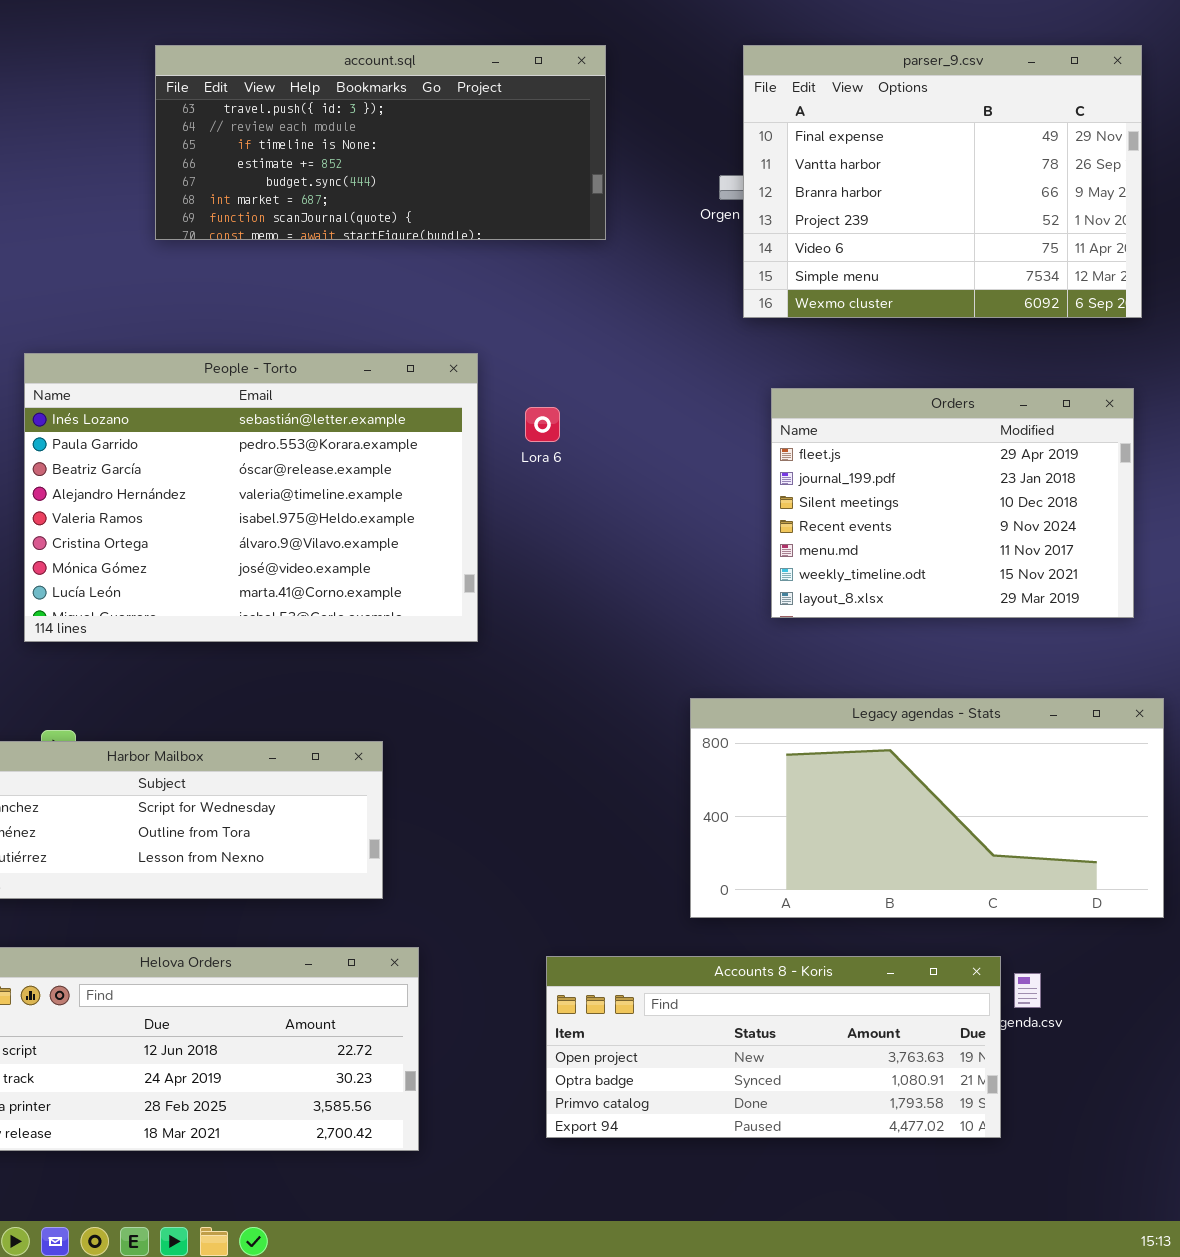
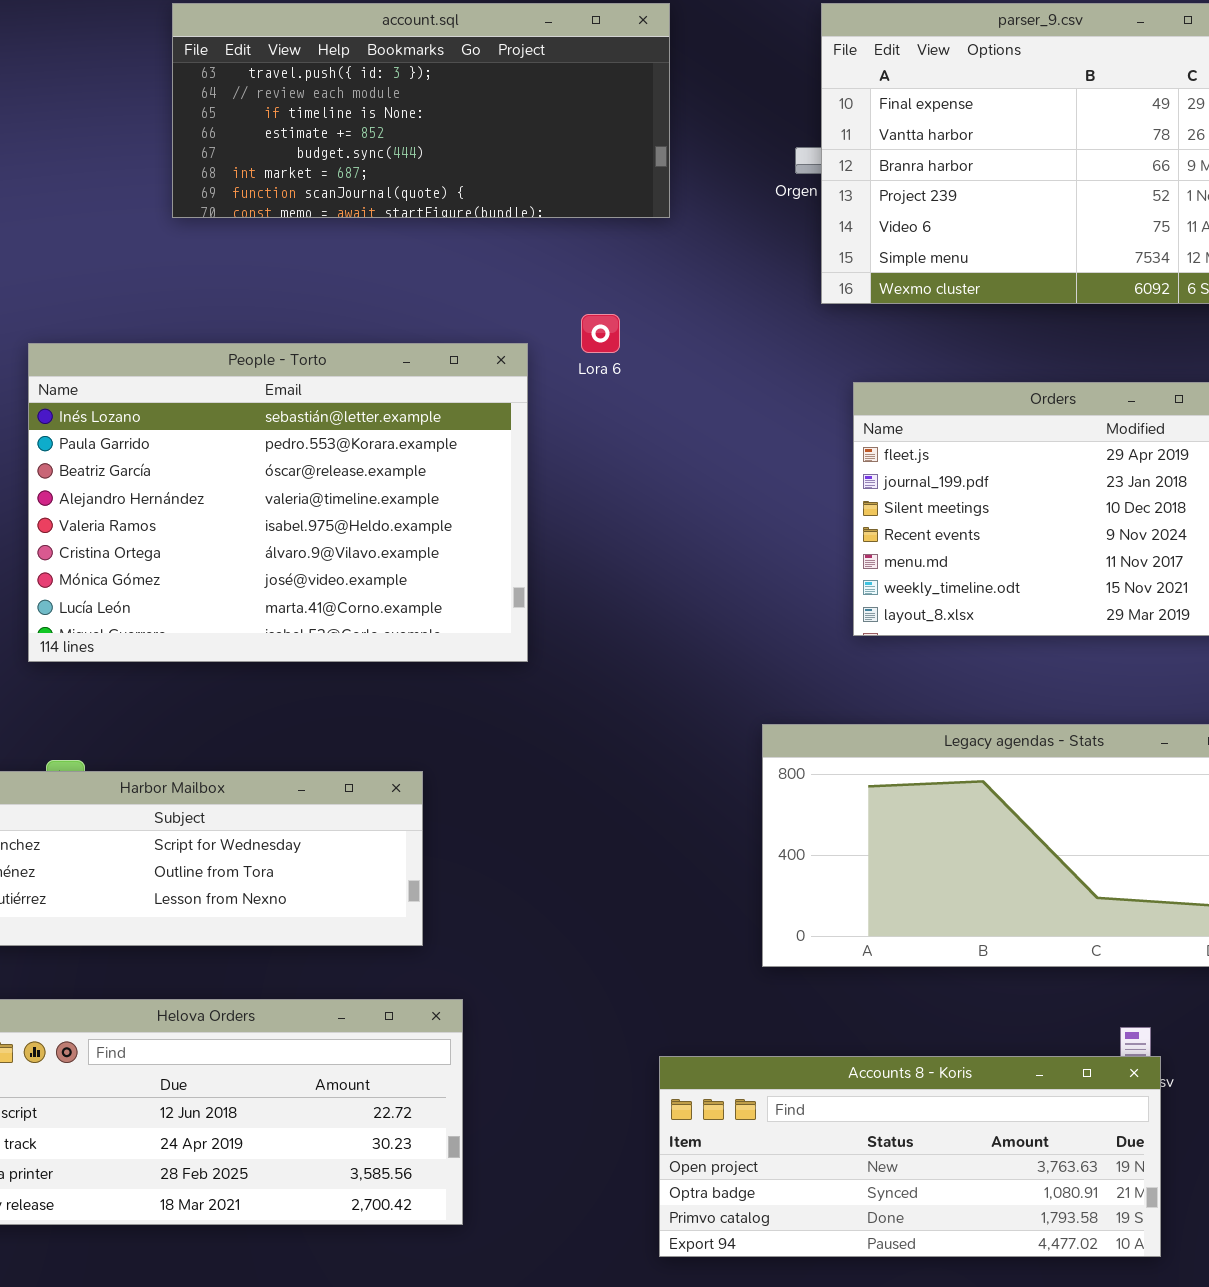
Lora 6: [525,407,560,442] -> [581,314,620,353], moved
Accounts 8 - Koris: [546,956,1001,1138] -> [659,1056,1161,1257], moved

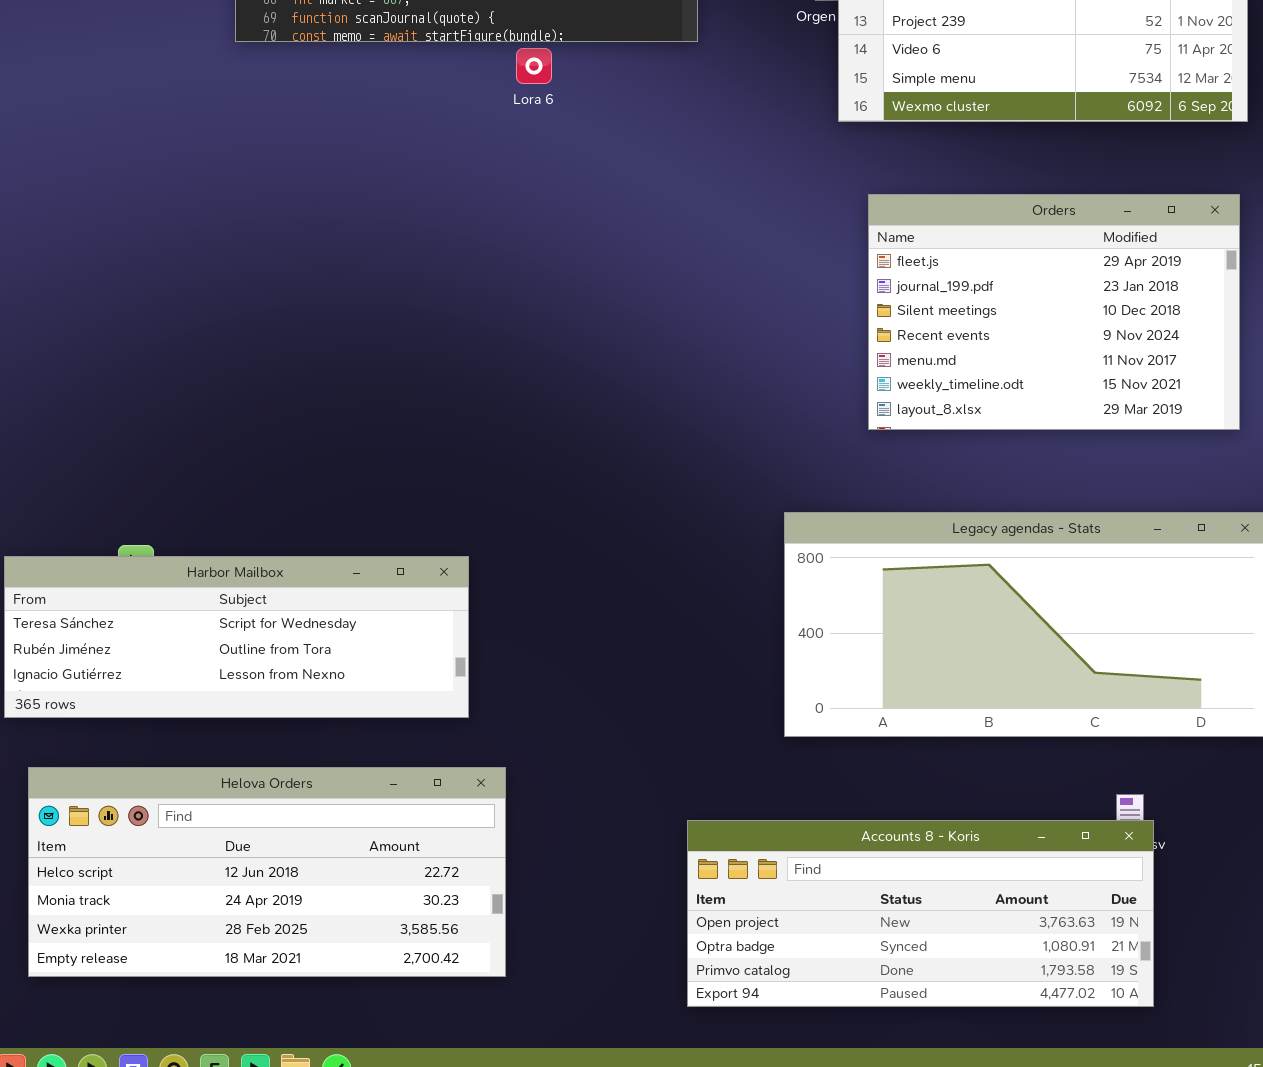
Lora 6: [581,314,620,353] -> [516,48,552,84], moved
People - Torto: [28,343,528,662] -> none, closed

